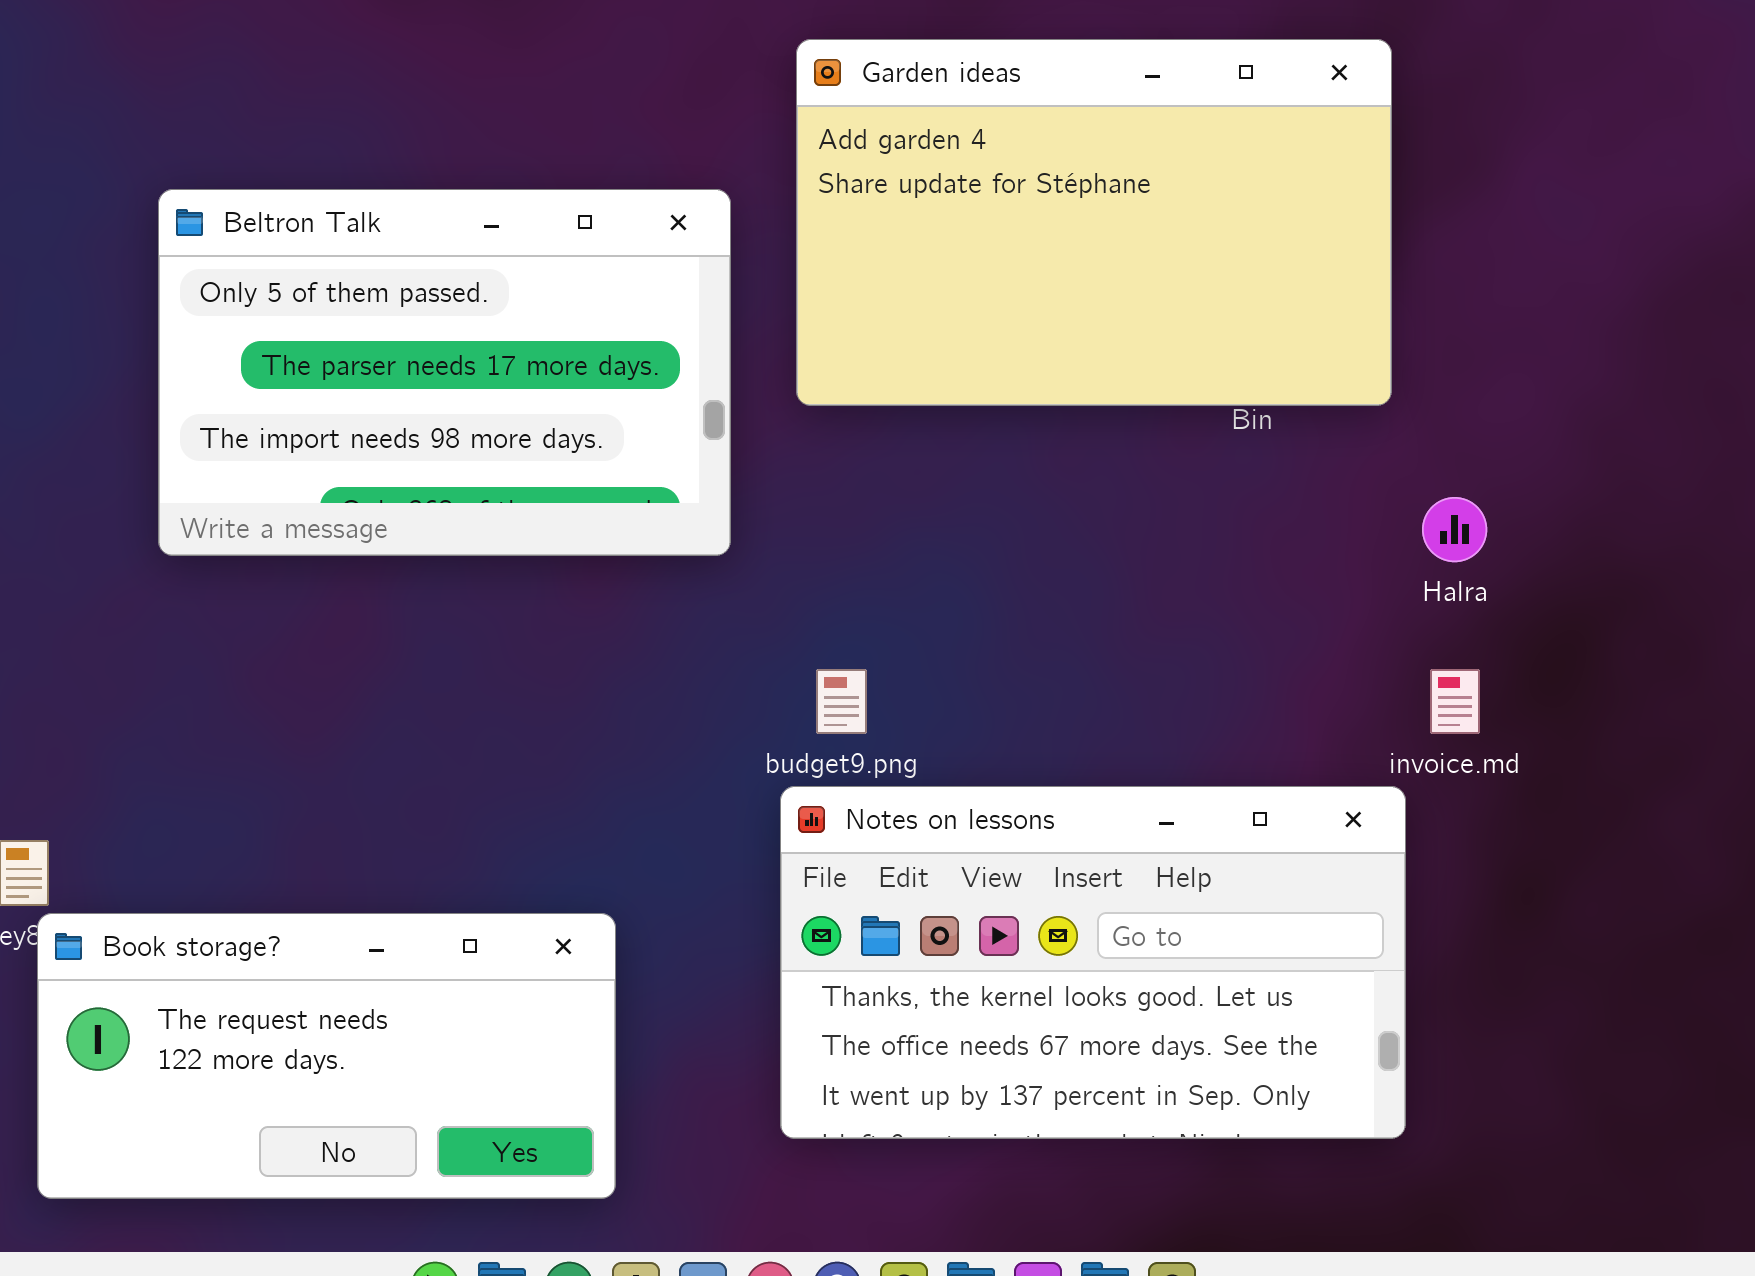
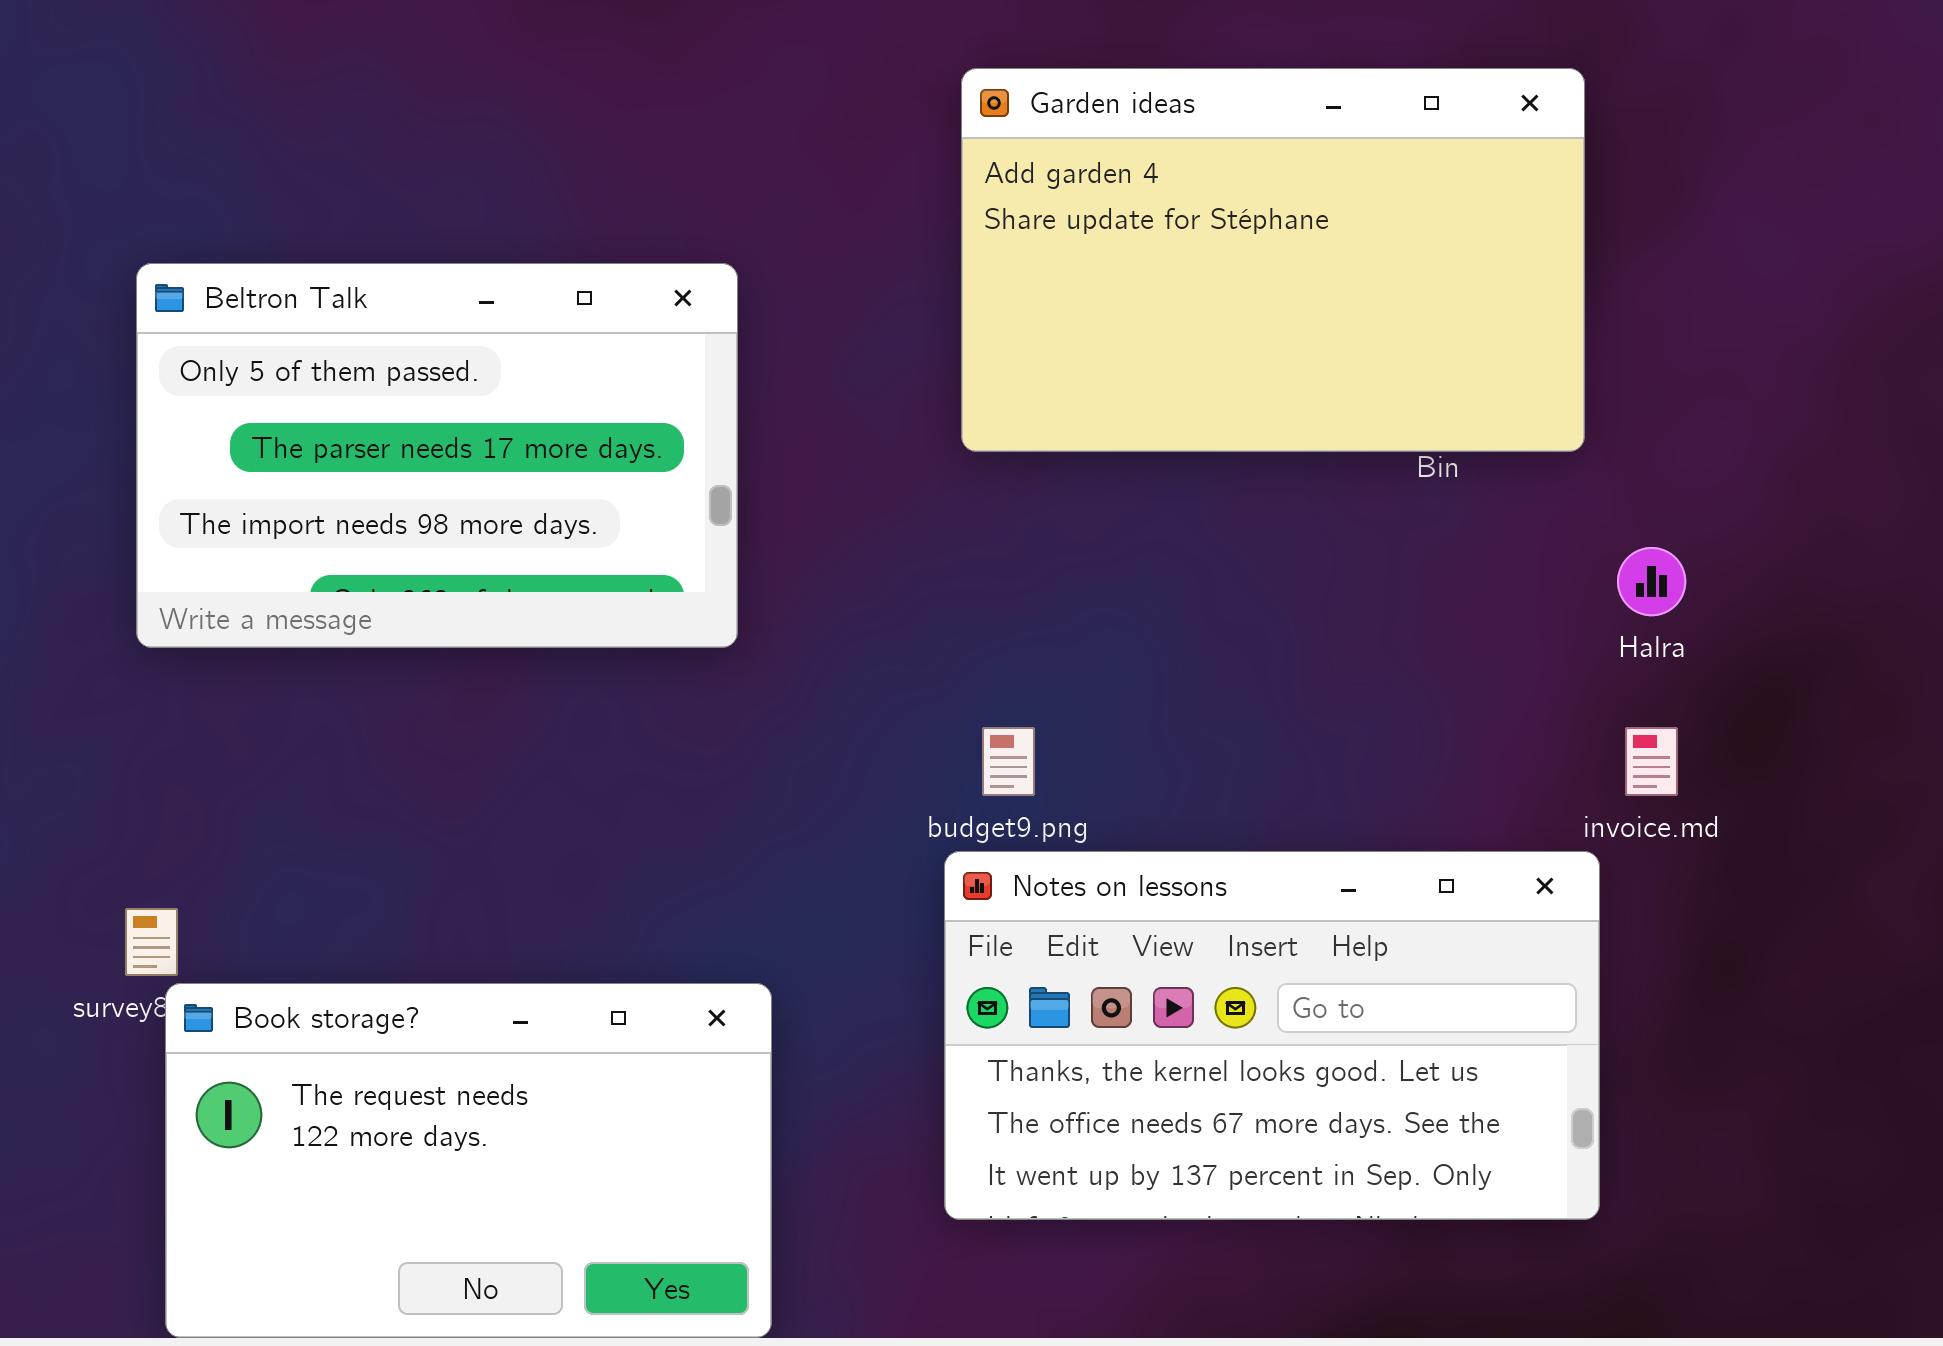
Beltron Talk: [158,189,731,556] -> [136,263,738,648], moved
Book storage?: [37,913,616,1199] -> [165,983,772,1338], resized

